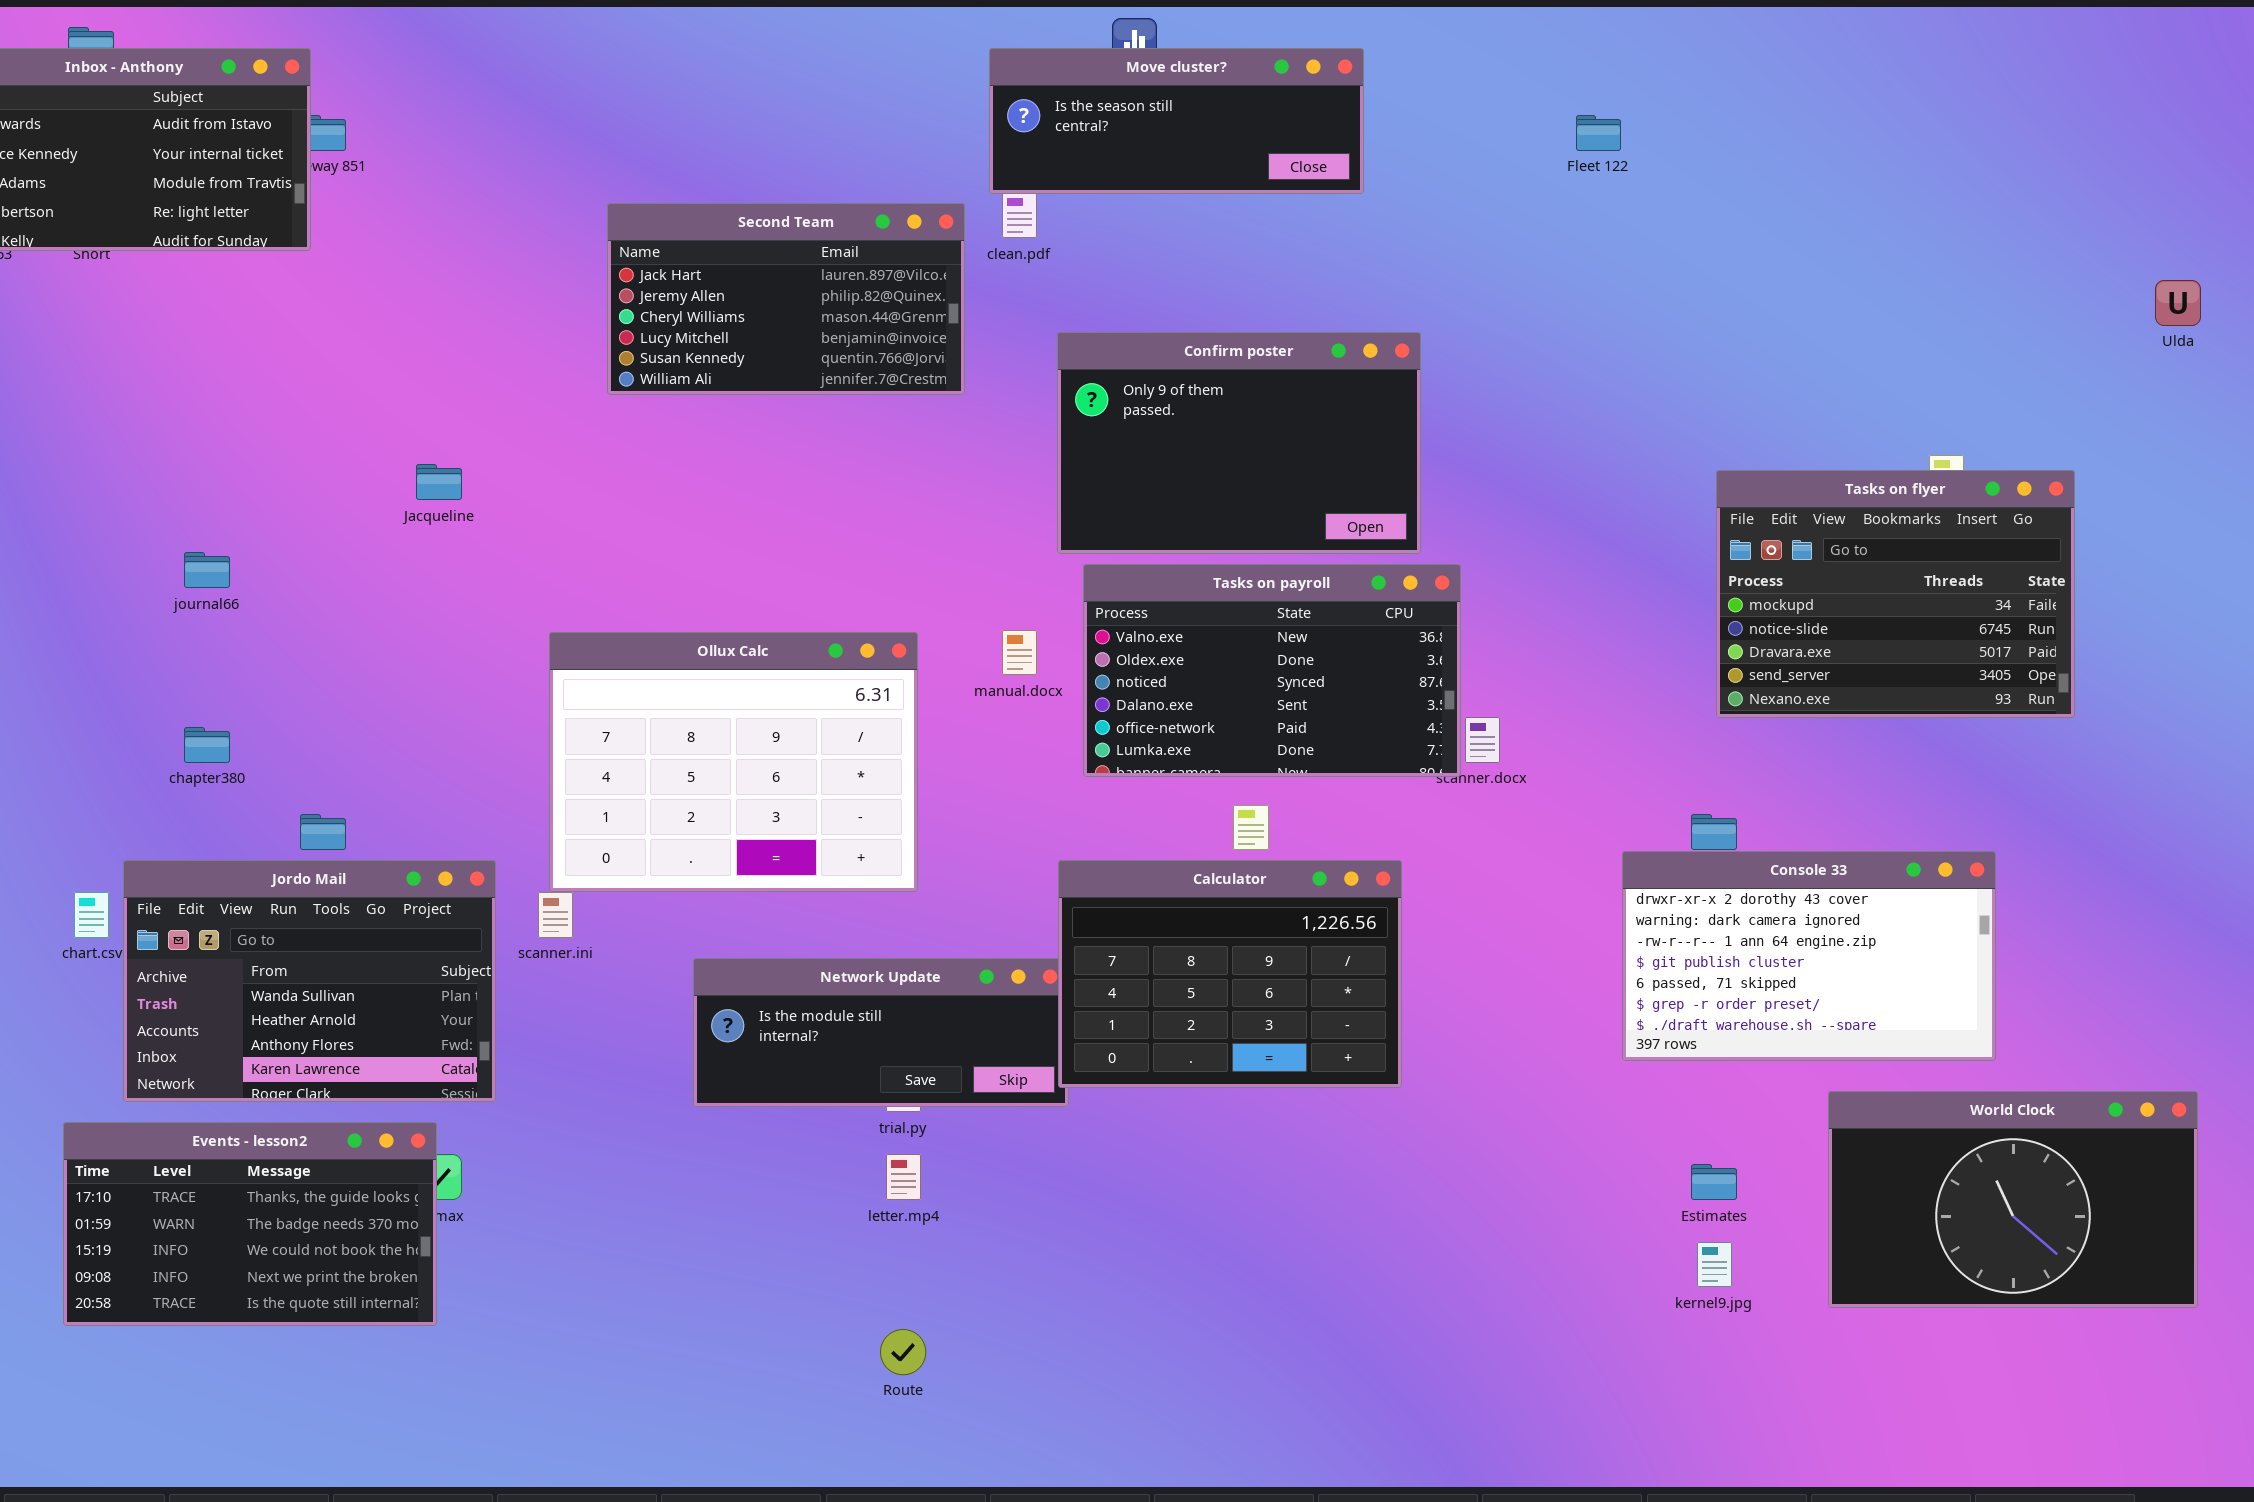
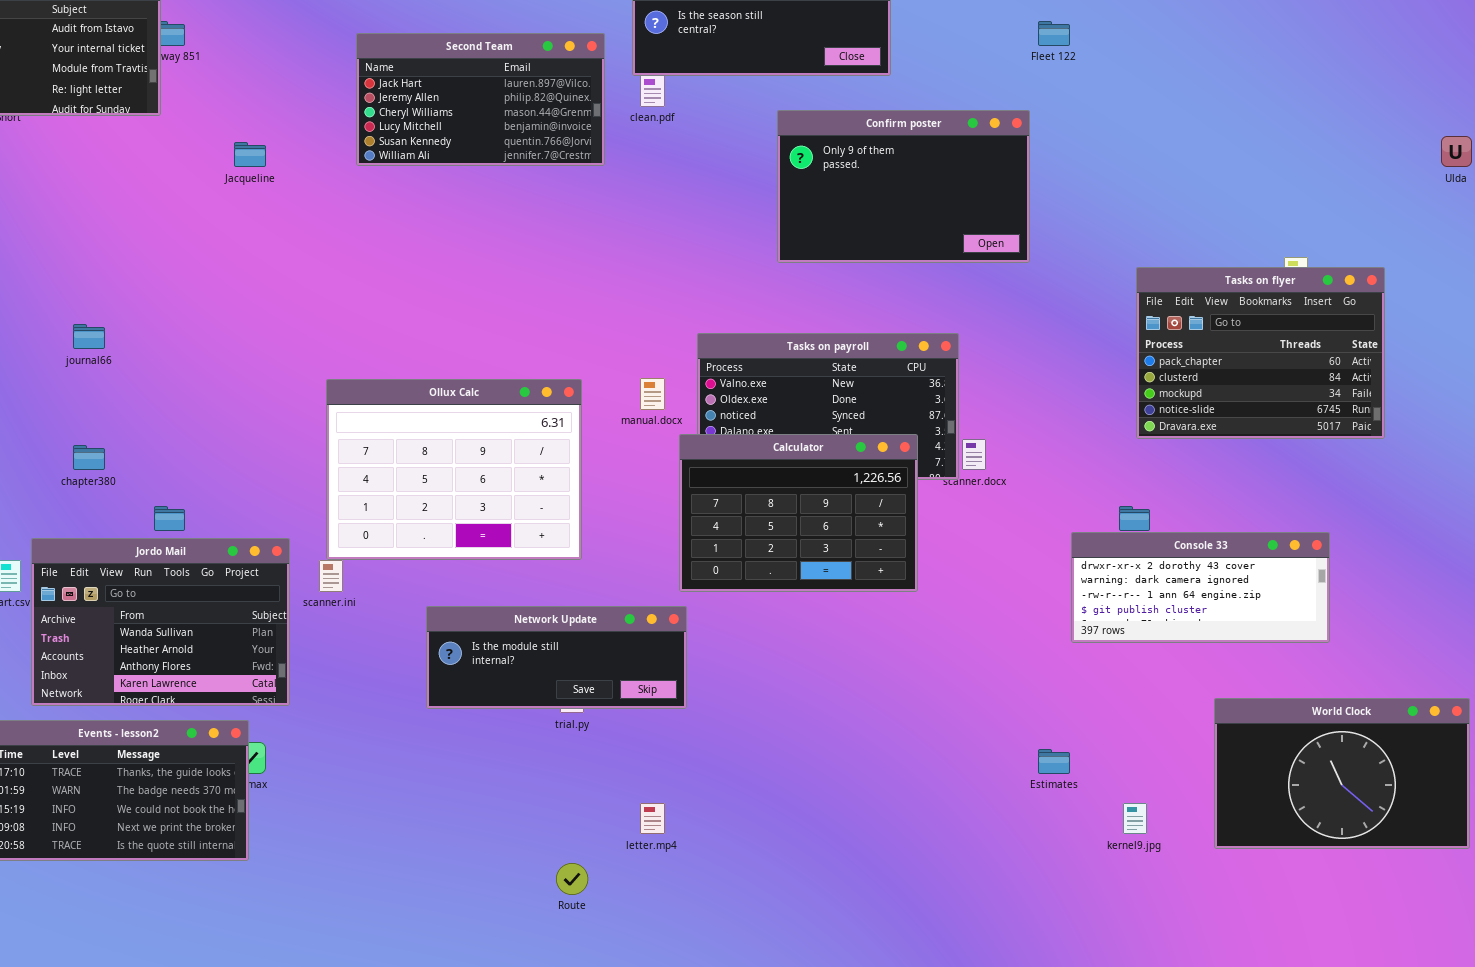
Second Team: [607,203,965,395] -> [356,33,605,166], moved
Confirm poster: [1057,332,1421,554] -> [777,110,1030,263], moved
Jacqueline: [416,464,462,500] -> [234,142,266,167], moved
Tasks on flyer: [1716,470,2075,718] -> [1136,267,1385,439], scrolled up 2 rows
Console 33: [1622,851,1996,1061] -> [1071,532,1330,643], resized
Calculator: [1058,860,1402,1088] -> [679,434,918,592], moved
letter.mp4: [886,1154,921,1200] -> [640,803,665,834], moved
Estimates: [1691,1164,1737,1200] -> [1038,749,1070,774], moved

